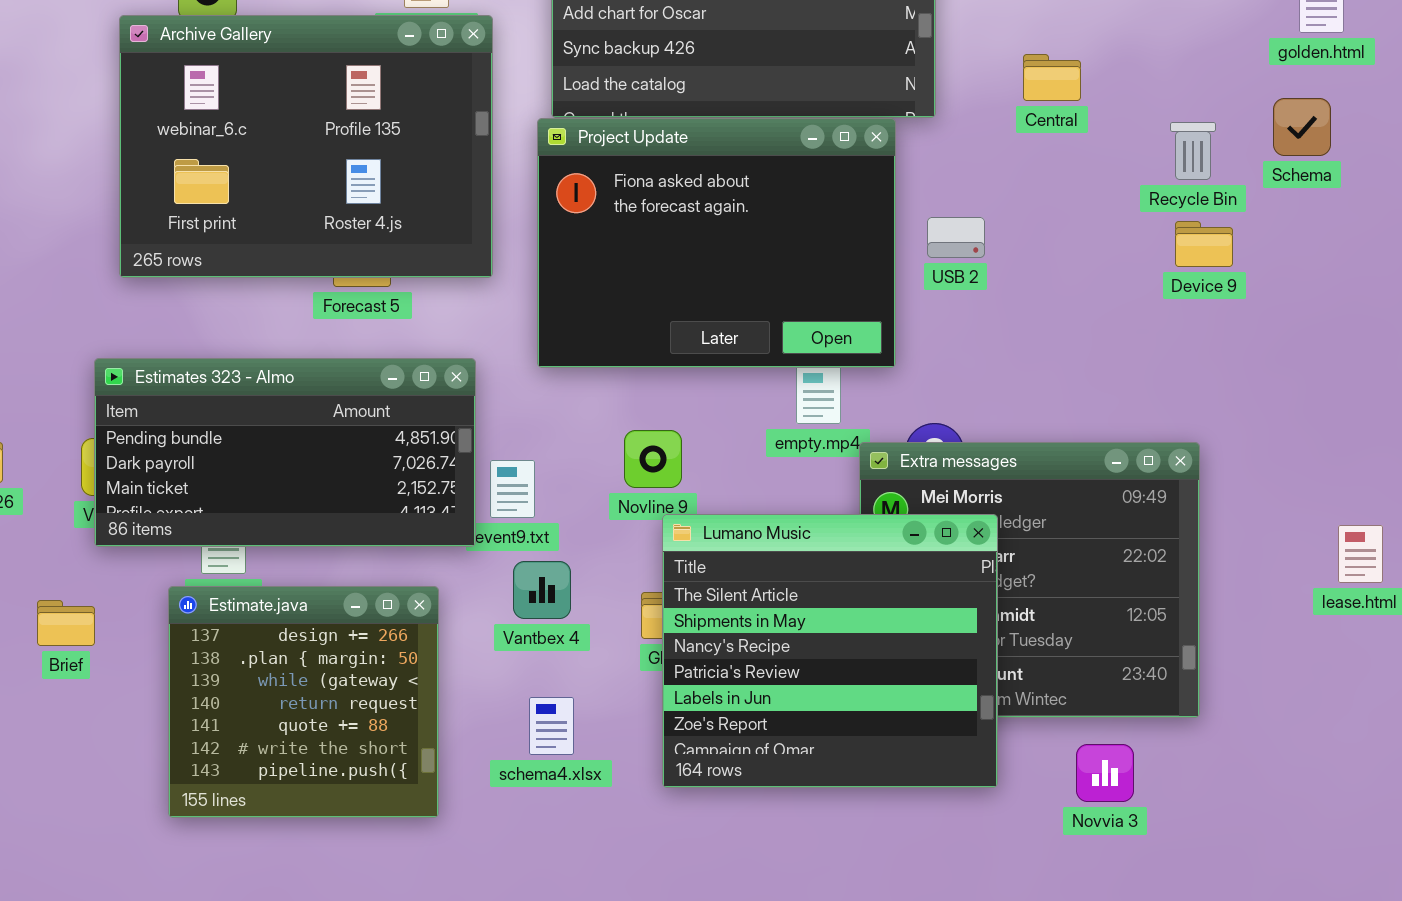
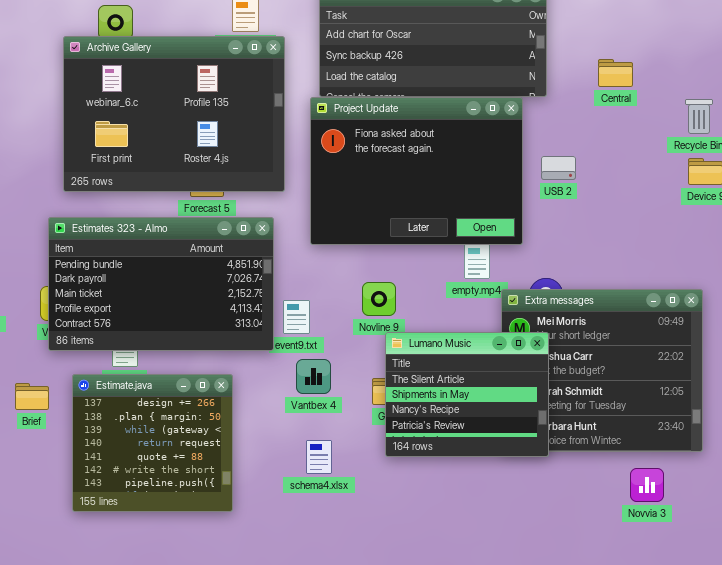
Estimates 323 - Almo: [94,358,476,547] -> [48,217,274,351], resized
Lumano Music: [662,514,998,788] -> [385,332,549,457], resized
Estimate.java: [168,586,439,818] -> [72,374,233,512], moved

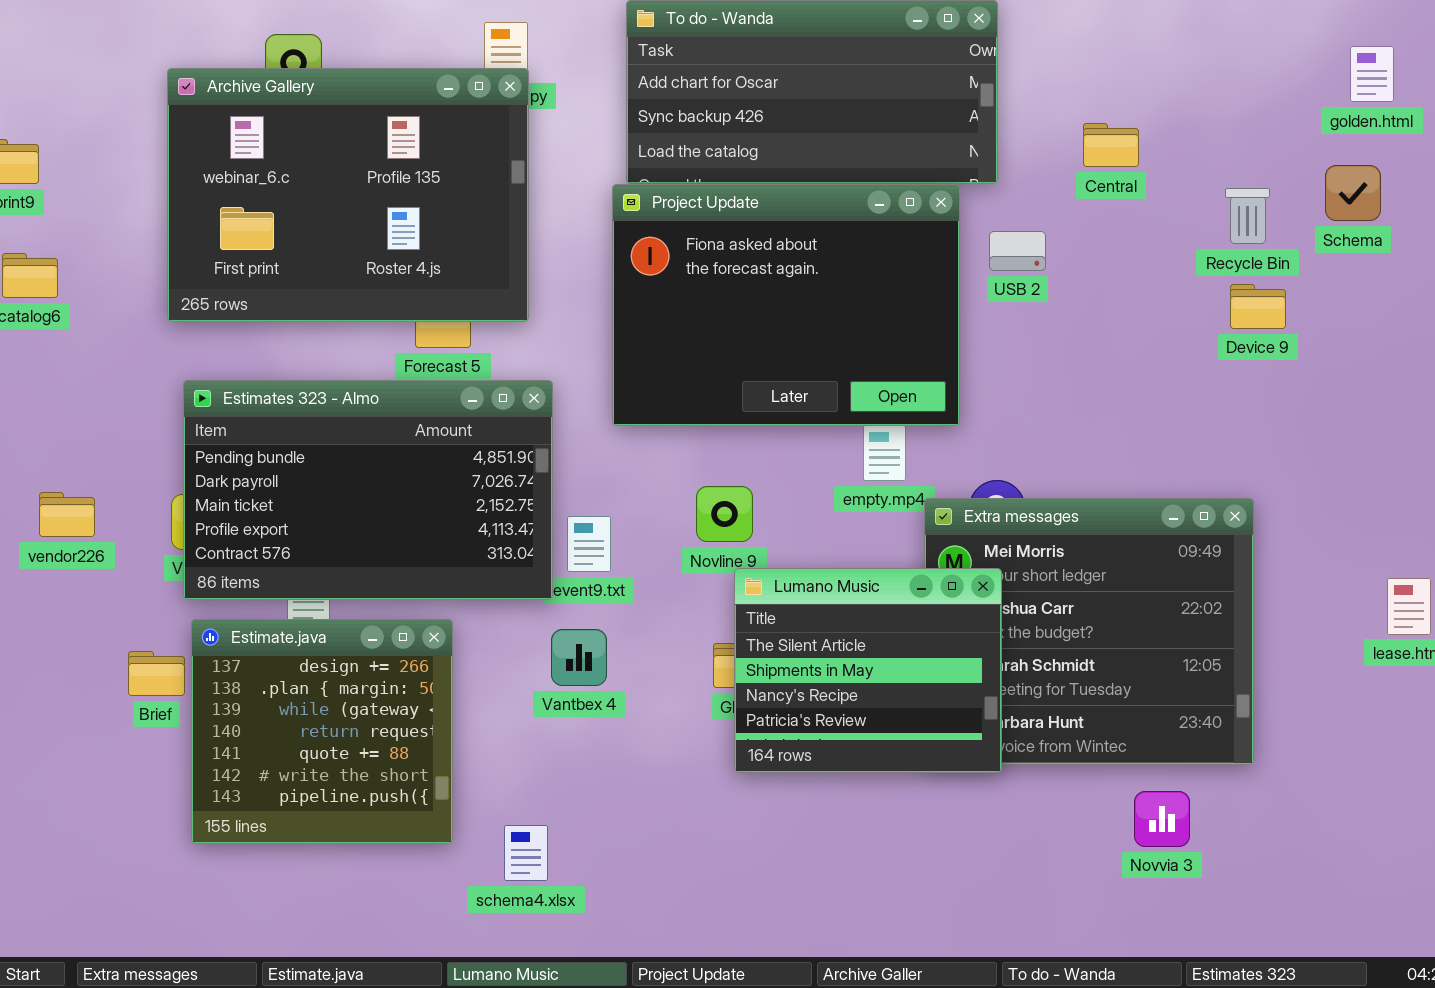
Archive Gallery: [63,36,285,192] -> [167,68,529,322], moved
USB 2: [541,156,576,180] -> [989,231,1046,271], moved
Vantbex 4: [296,359,331,394] -> [551,629,607,686], moved
Estimate.java: [72,374,233,512] -> [191,619,453,844], moved
schema4.xlsx: [306,440,332,474] -> [504,825,548,881], moved

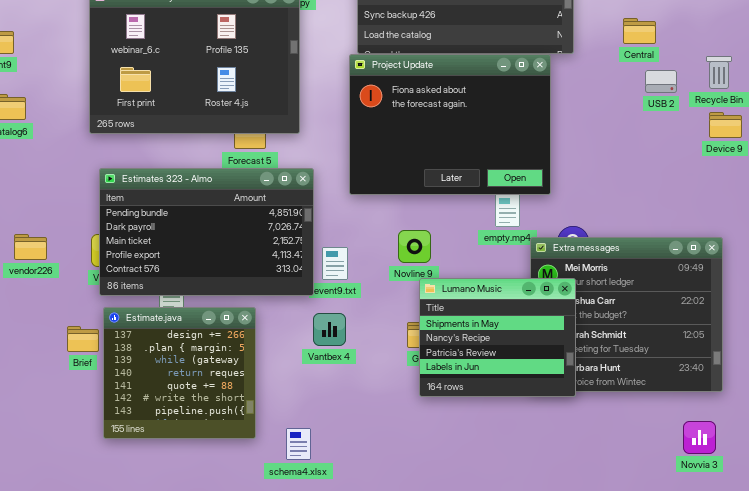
USB 2: [989,231,1046,271] -> [645,70,677,93], moved
Lumano Music: [734,568,1002,773] -> [419,278,576,397], scrolled down 1 row
Novvia 3: [1134,791,1190,847] -> [683,421,716,454], moved

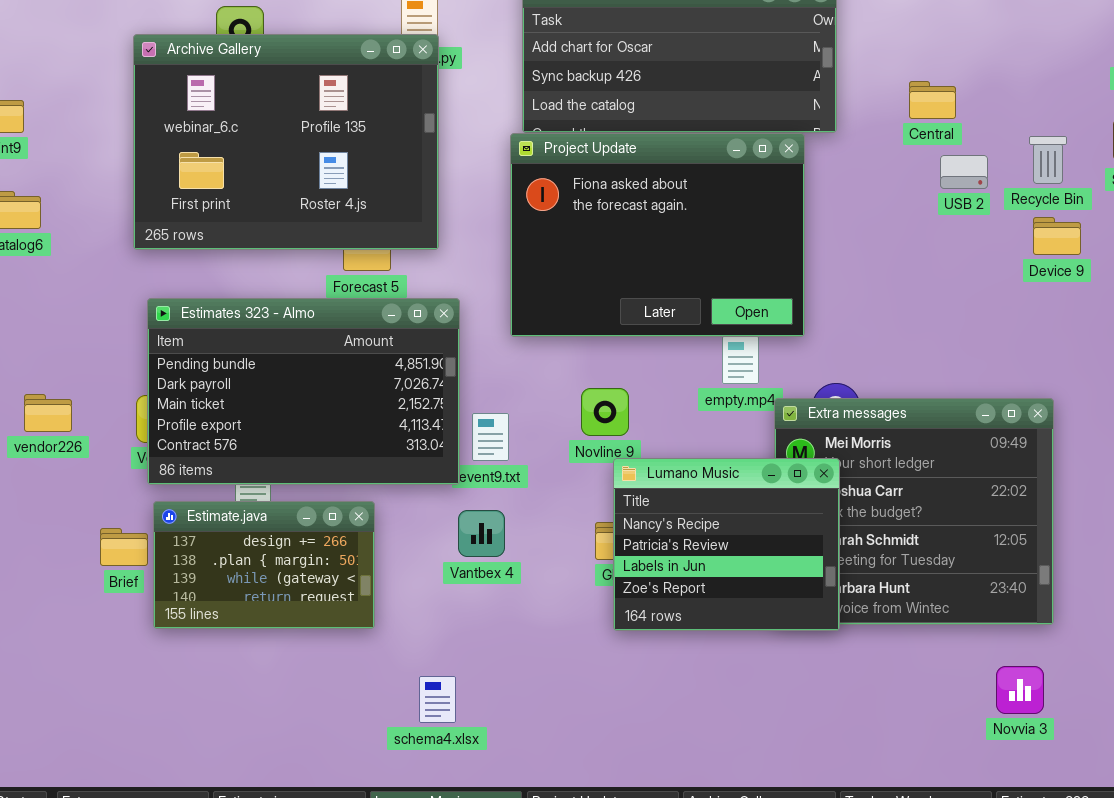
Lumano Music: [419,278,576,397] -> [613,458,840,631], scrolled down 1 row
Estimate.java: [103,307,256,439] -> [153,501,375,629], resized

